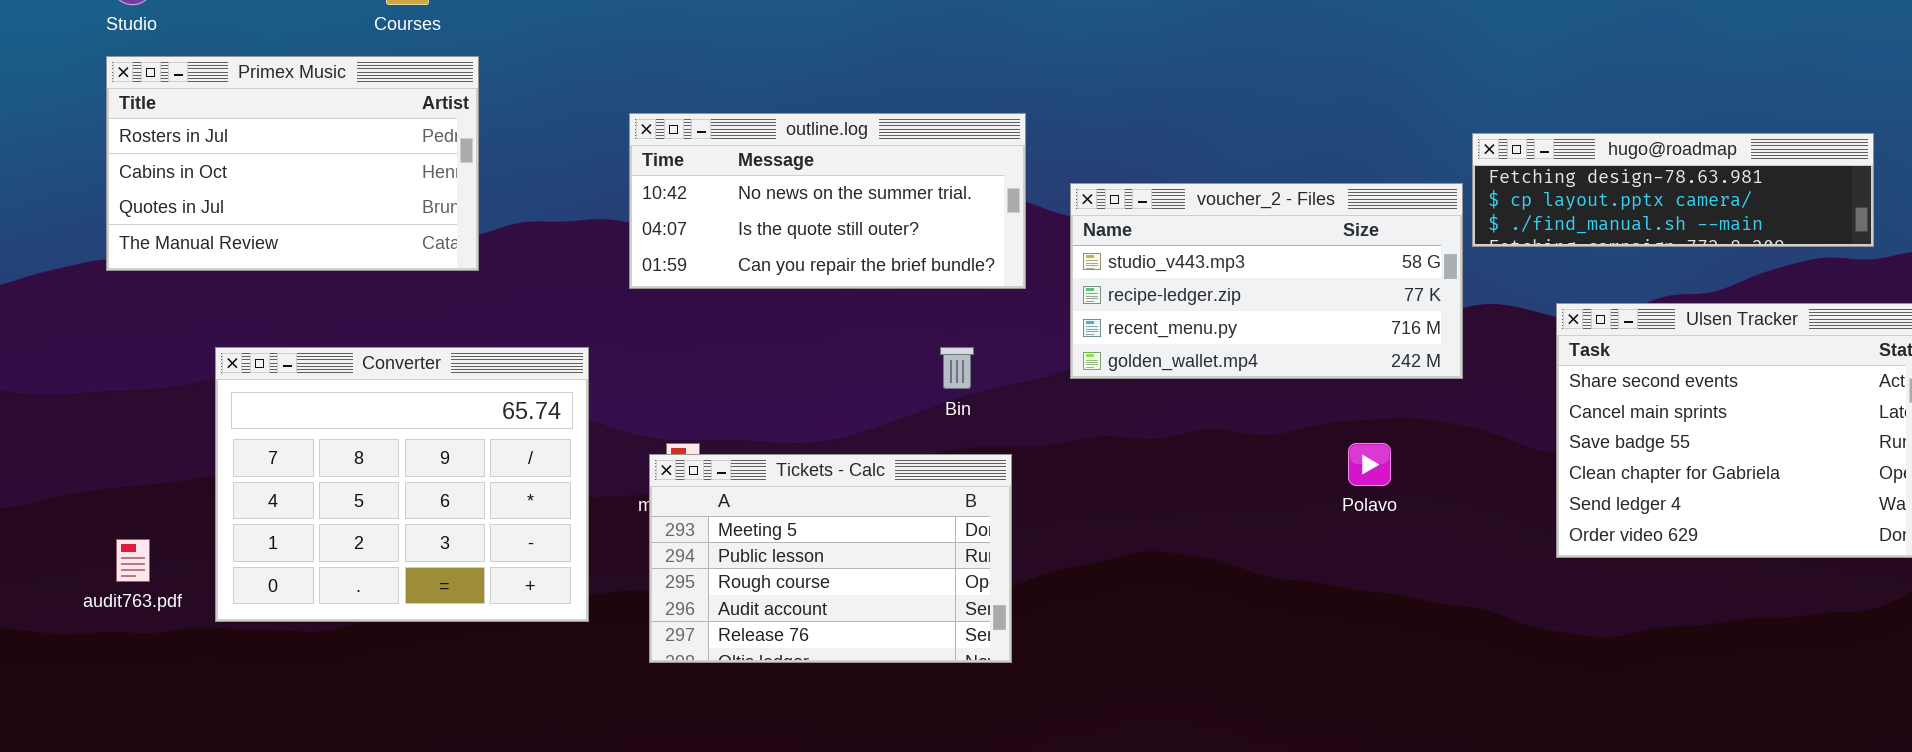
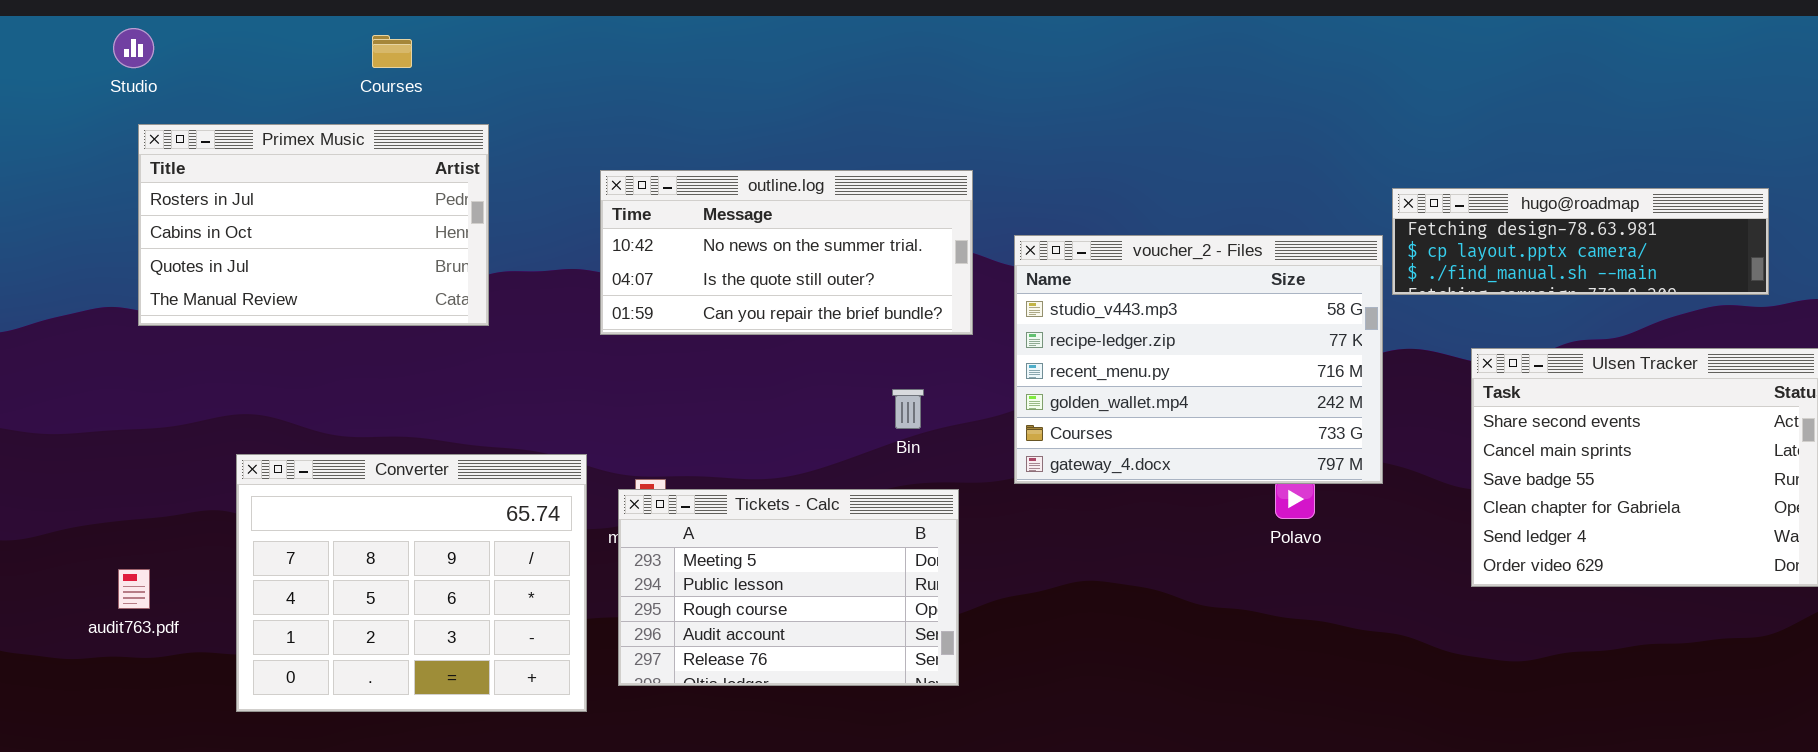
Primex Music: [106,56,479,271] -> [138,124,489,326], moved
voucher_2 - Files: [1070,183,1463,379] -> [1014,235,1383,484], resized
Converter: [215,347,589,622] -> [236,454,587,712], moved

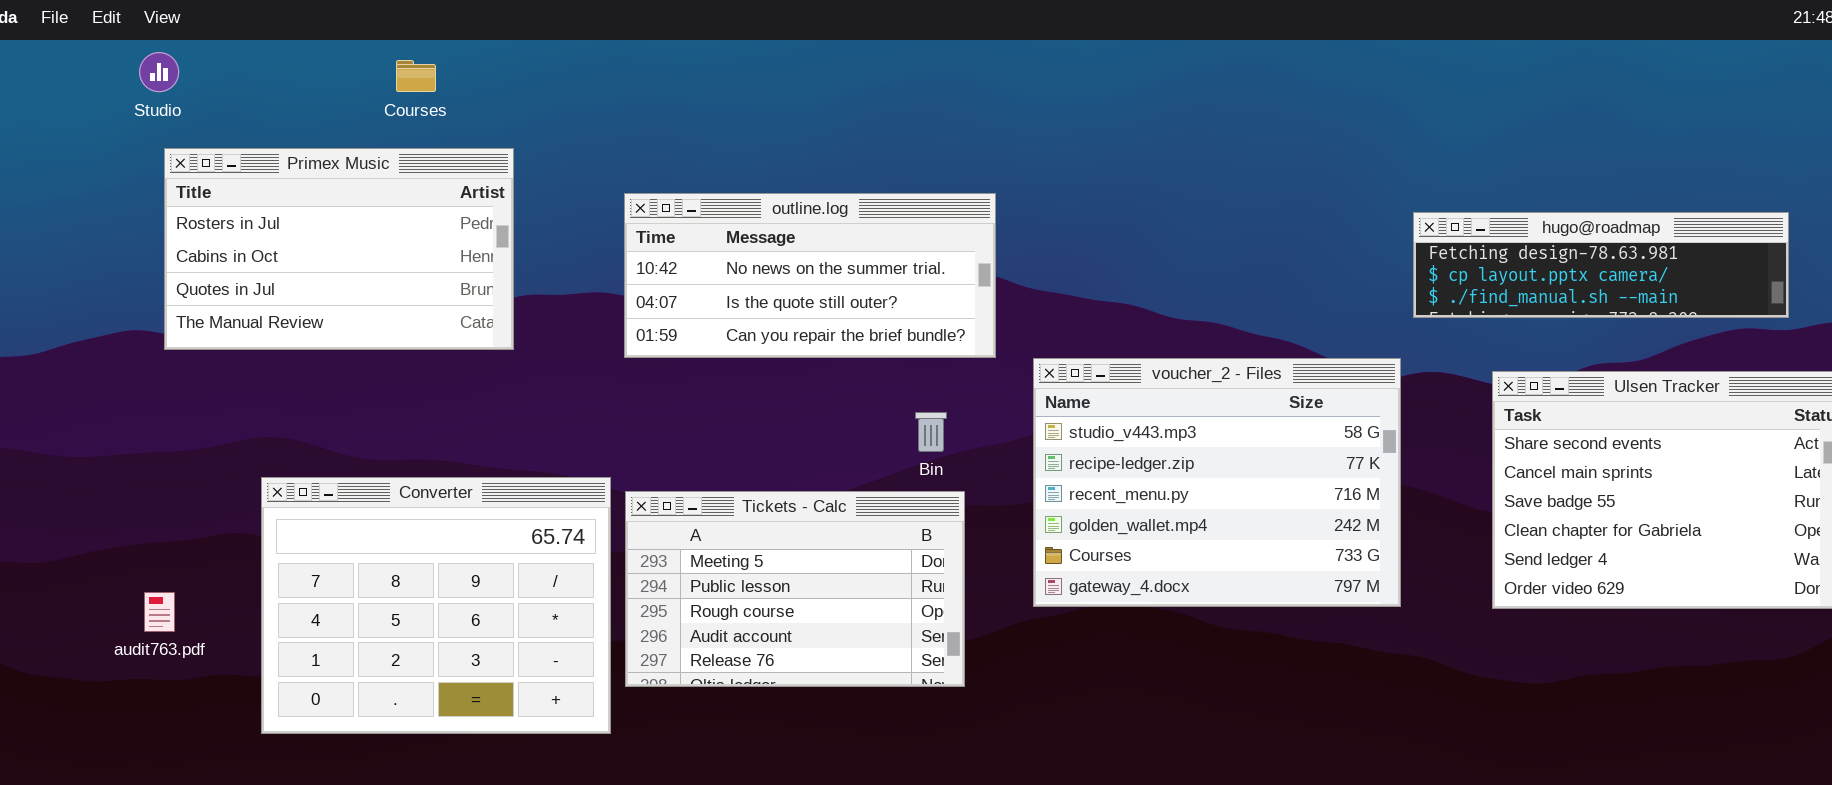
voucher_2 - Files: [1014,235,1383,484] -> [1033,358,1401,607], moved
Tickets - Calc: [618,489,959,686] -> [625,491,965,687], moved

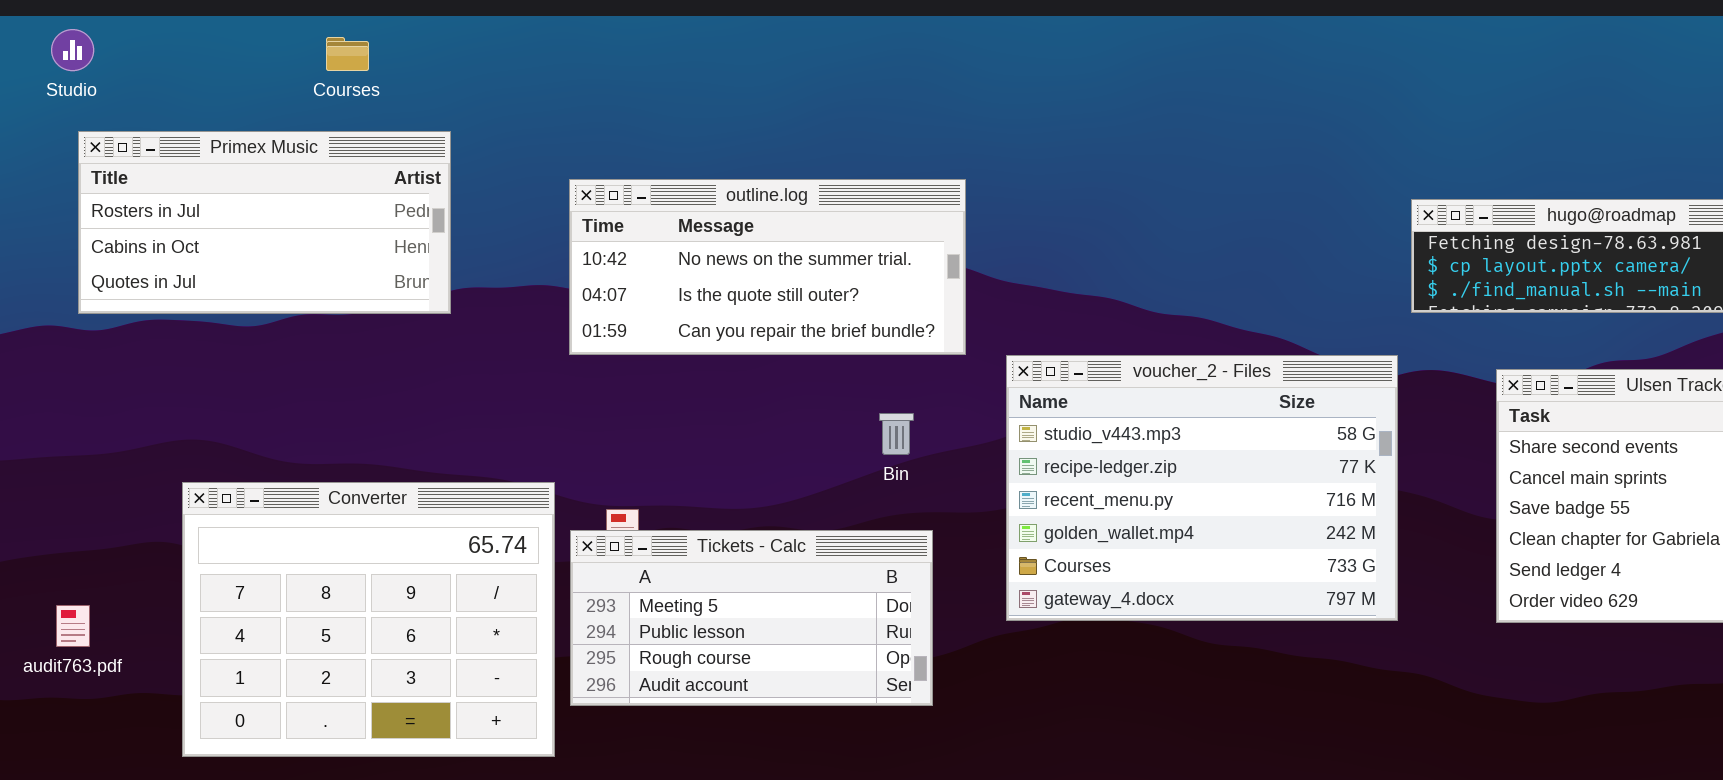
Primex Music: [164,148,514,350] -> [78,131,451,314], resized
Tickets - Calc: [625,491,965,687] -> [570,530,933,706], resized

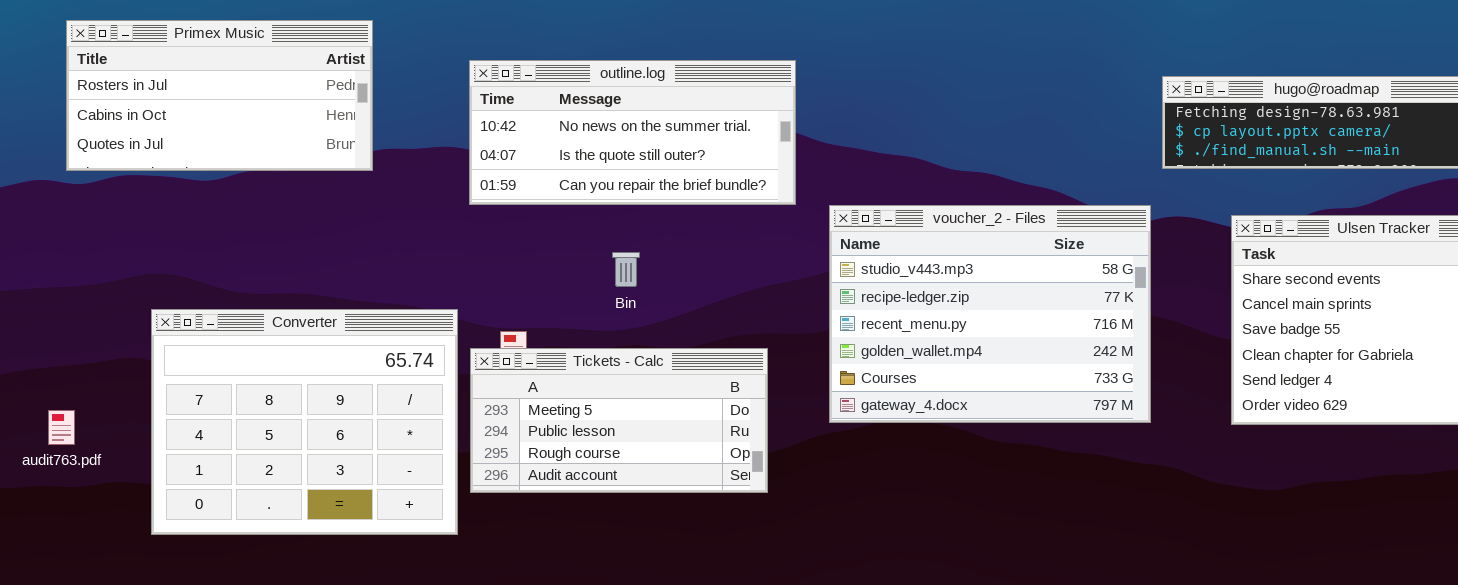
Bin: [879,413,914,455] -> [612,252,640,287], moved

